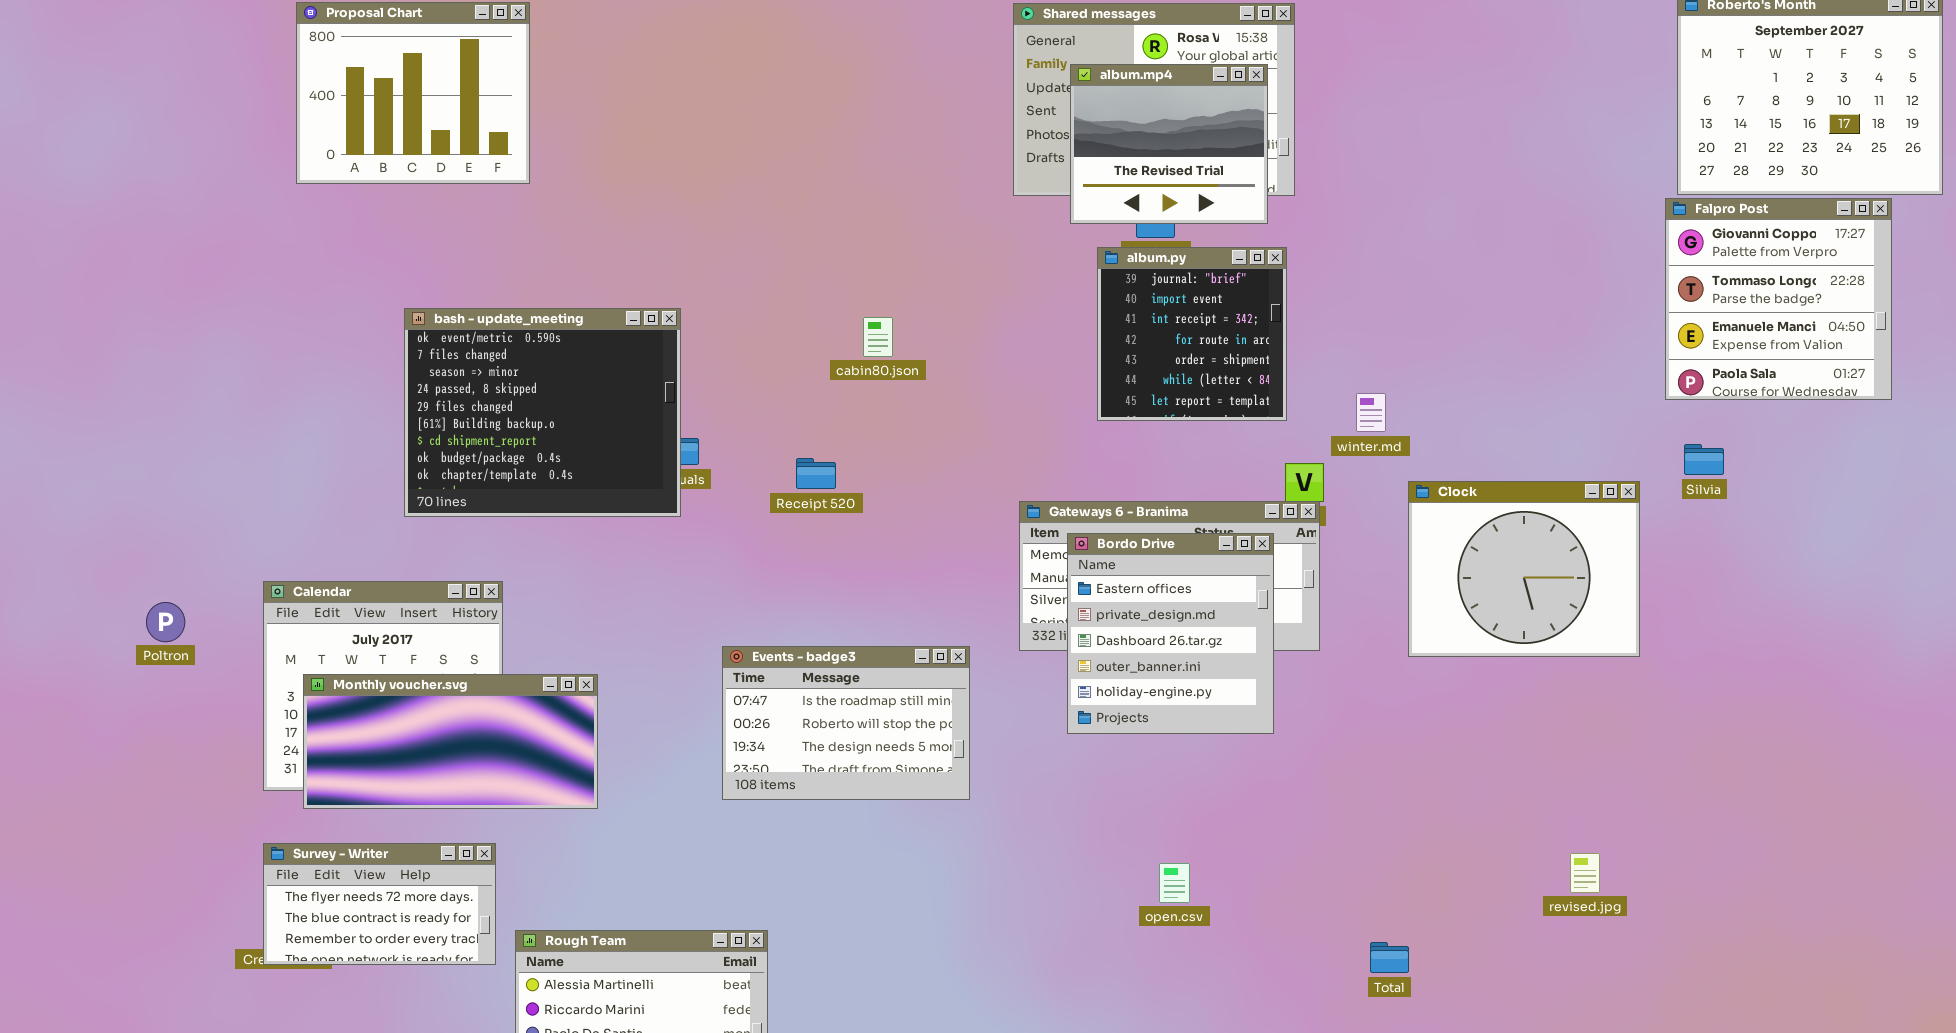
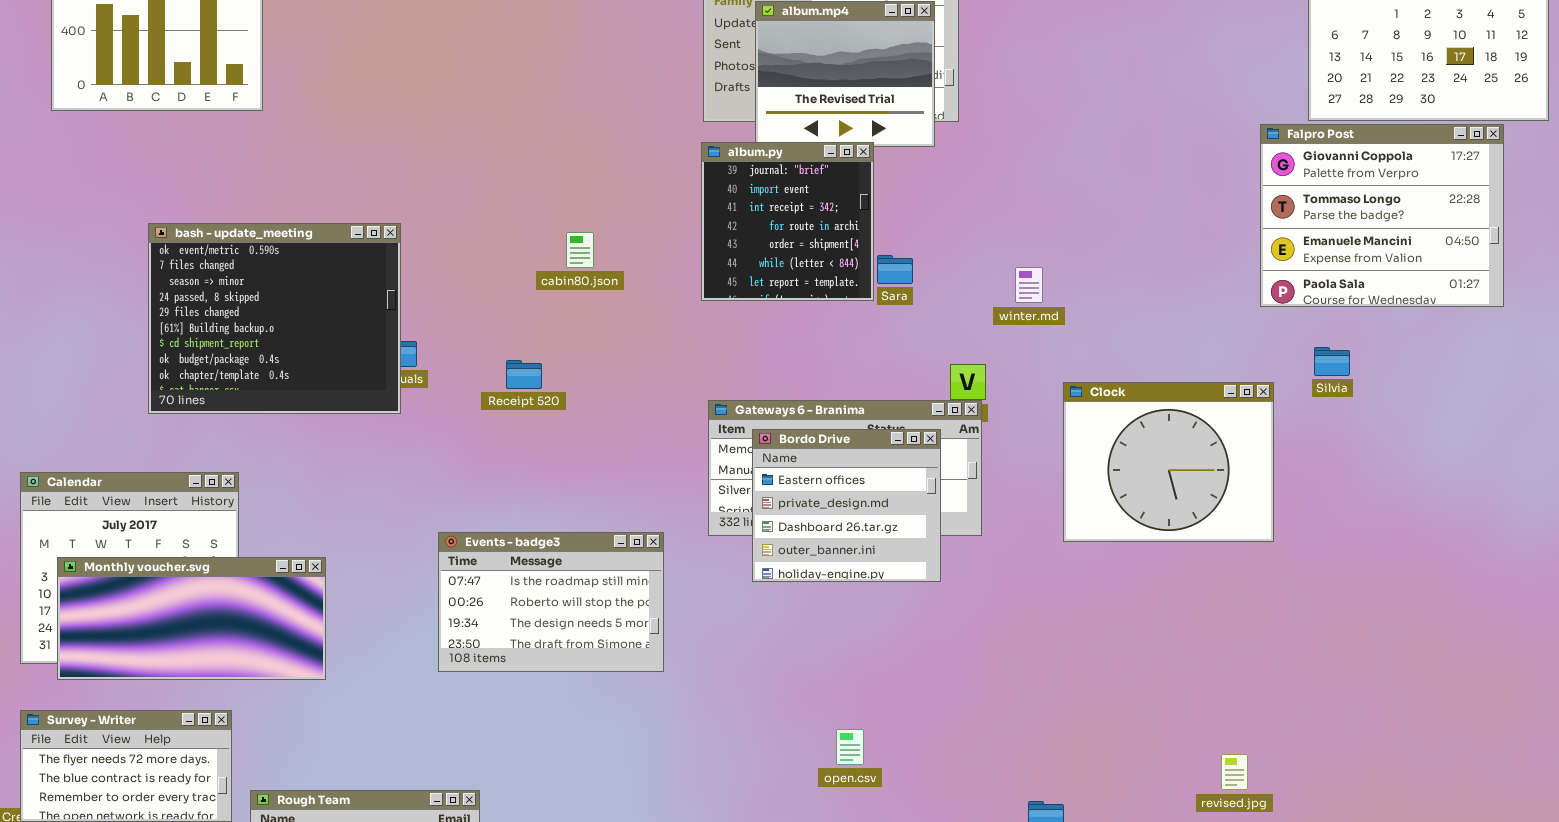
Falpro Post: [1665,198,1892,400] -> [1260,124,1504,307], resized
album.py: [1097,247,1287,421] -> [701,142,874,301], moved
winter.md: [1356,393,1386,432] -> [1015,267,1043,303], moved
Bordo Drive: [1067,533,1274,734] -> [752,429,941,582], resized
revised.jpg: [1570,853,1600,893] -> [1221,754,1248,790], moved

